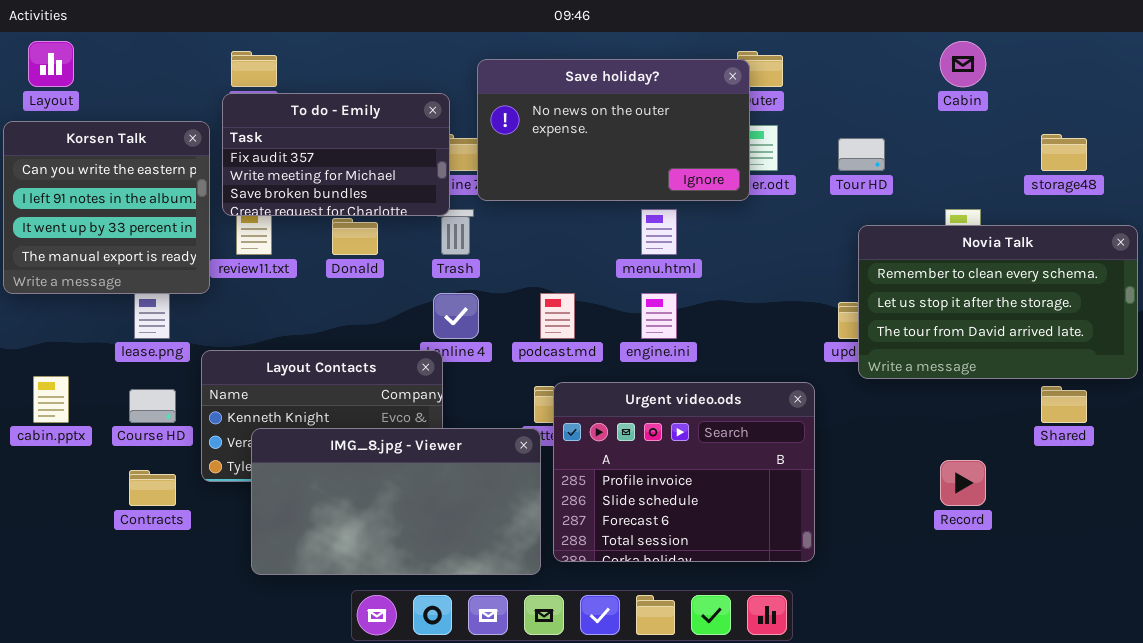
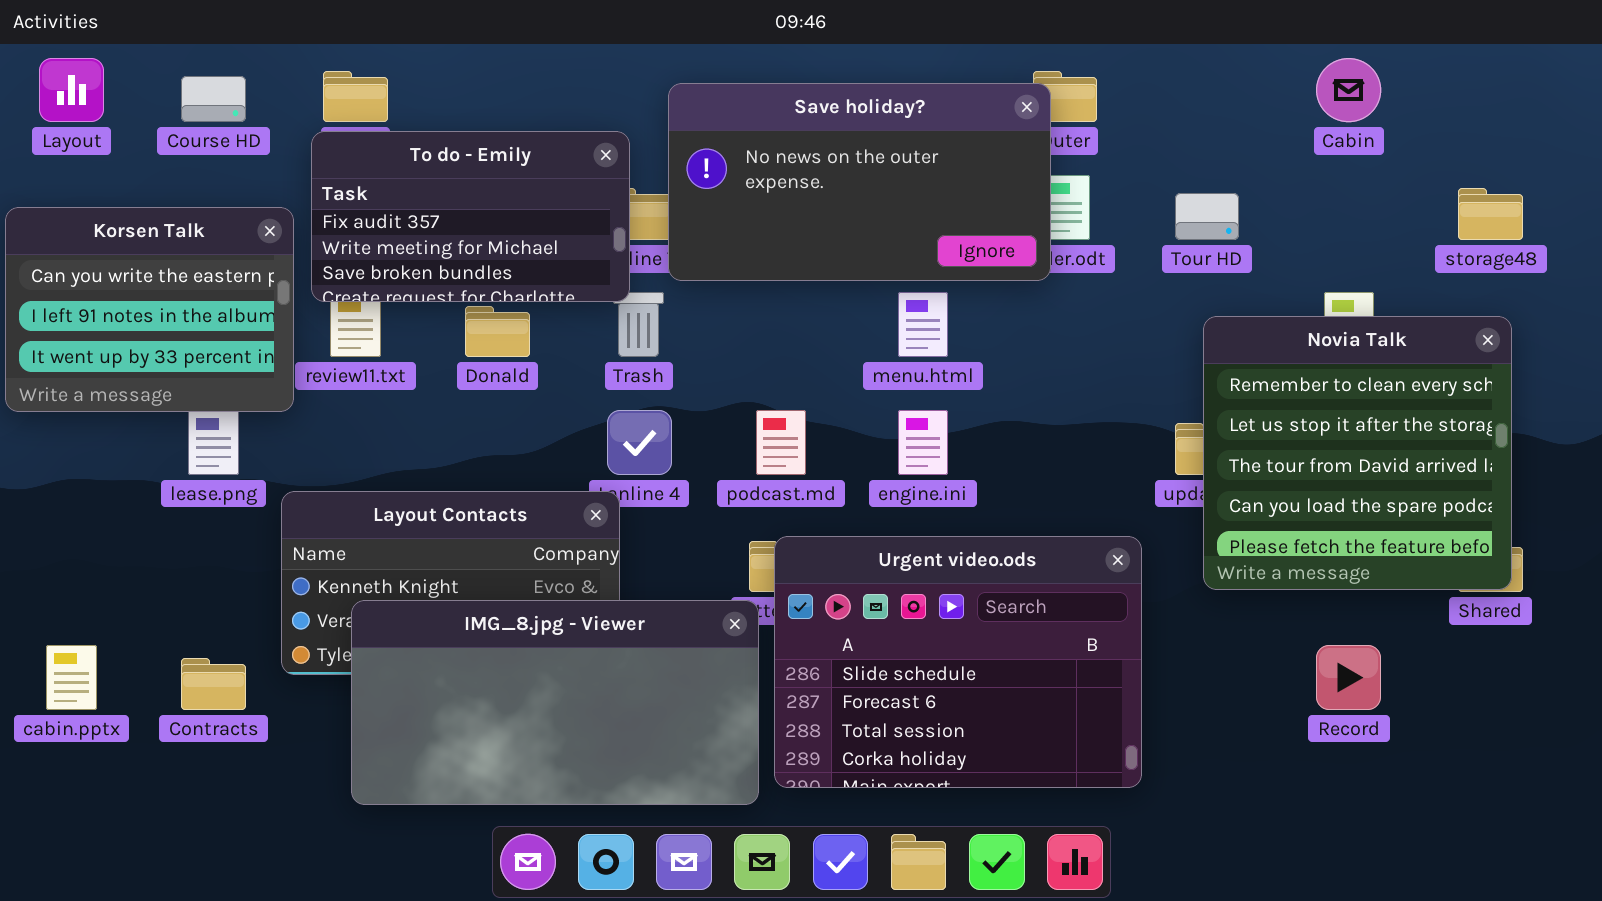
Korsen Talk: [3,121,210,294] -> [5,207,294,412], resized
Novia Talk: [858,225,1138,379] -> [1203,316,1512,590], resized
cabin.pptx: [33,376,69,423] -> [46,645,97,710], moved
Urgent video.ods: [553,382,815,562] -> [774,536,1142,788], scrolled down 1 row
Course HD: [129,389,176,423] -> [181,76,246,122], moved

